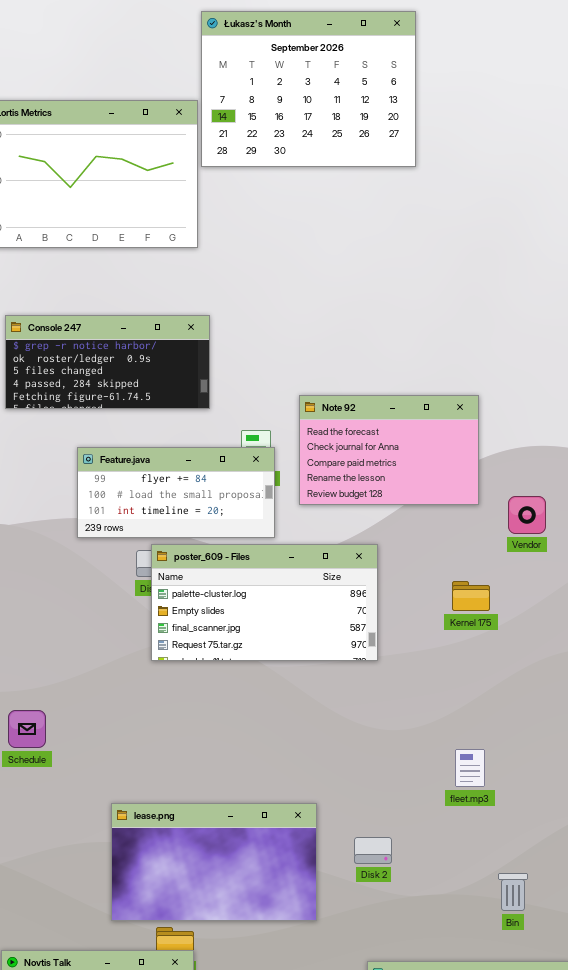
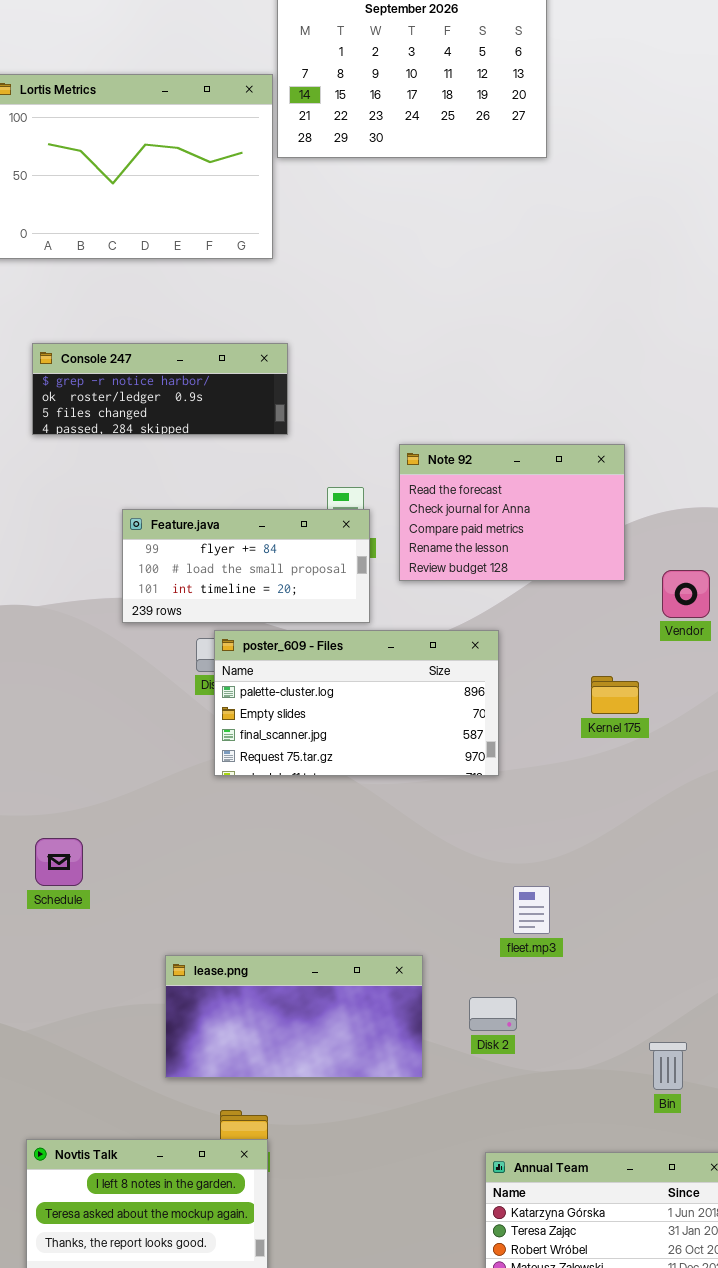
Console 247: [5,315,210,409] -> [32,343,288,435], resized
fleet.mp3: [455,749,485,787] -> [513,886,550,934], moved
lease.png: [111,803,317,921] -> [165,955,423,1078], resized

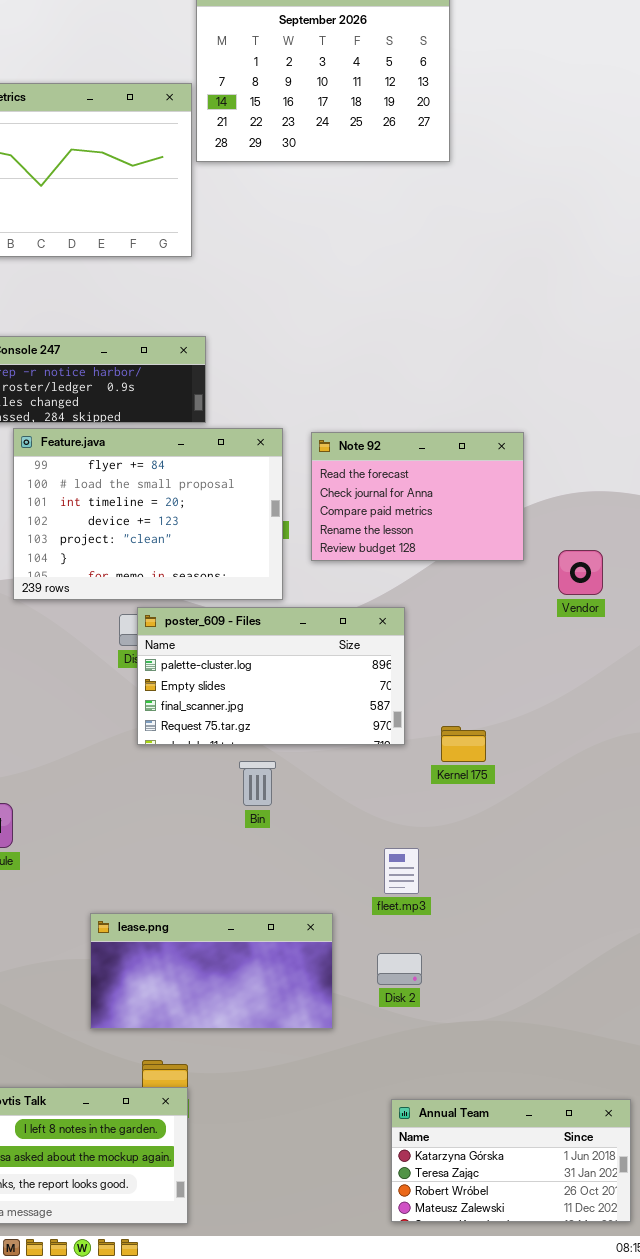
Feature.java: [122,509,370,623] -> [13,428,283,600], resized
Kernel 175: [591,676,639,714] -> [441,726,486,762], moved
fleet.mp3: [513,886,550,934] -> [384,848,419,894], moved
Bin: [649,1042,687,1090] -> [239,761,276,806], moved

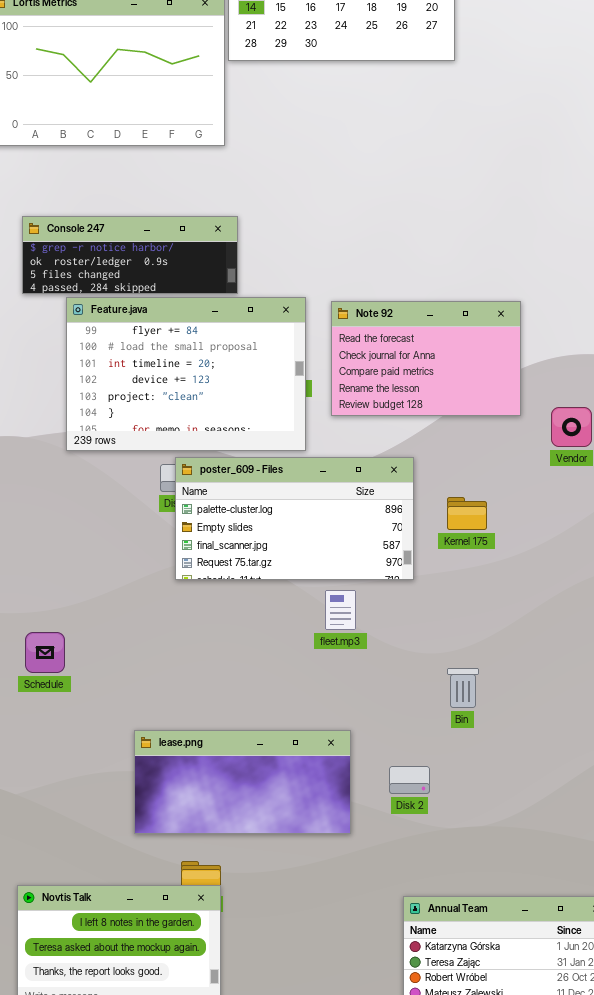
Kernel 175: [441,726,486,762] -> [447,497,487,530], moved
Bin: [239,761,276,806] -> [447,668,479,708], moved
fleet.mp3: [384,848,419,894] -> [325,590,356,630], moved

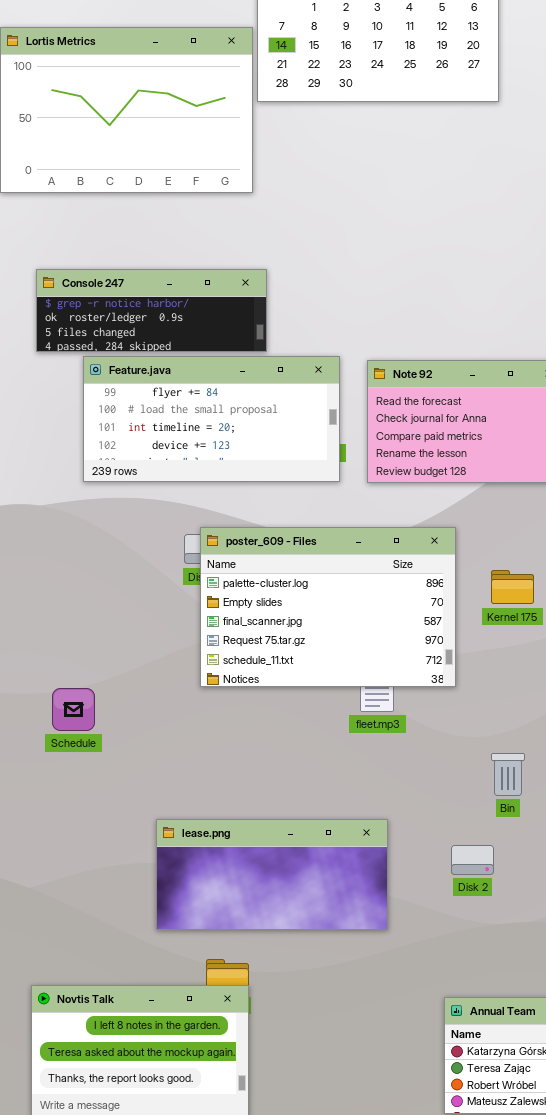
Feature.java: [66,297,306,451] -> [83,356,340,482], resized
poster_609 - Files: [175,457,414,580] -> [200,527,456,687], resized
Schedule: [25,632,65,673] -> [52,688,95,731], moved
Disk 2: [389,766,430,794] -> [451,845,494,875], moved

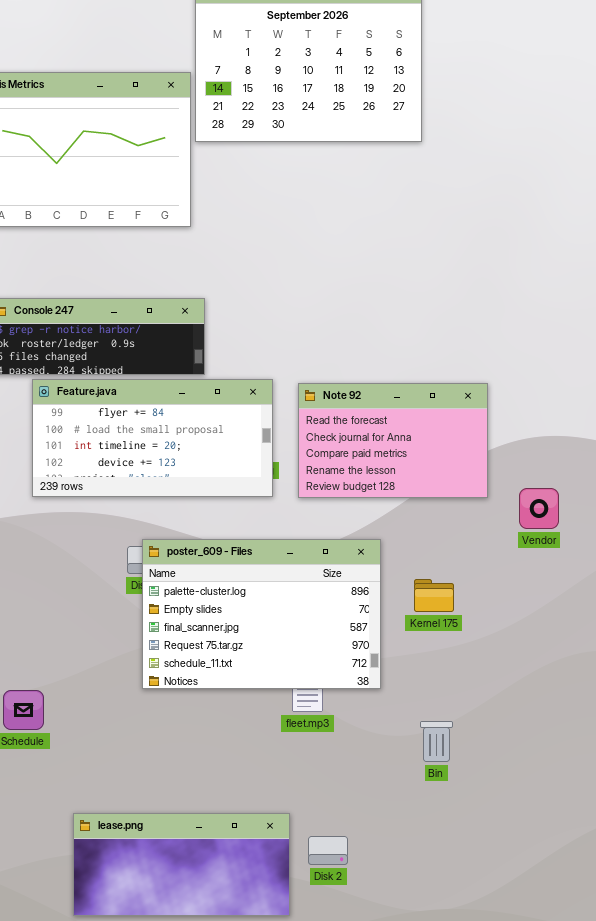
Bin: [491,753,525,796] -> [420,721,453,762], moved
lease.png: [156,819,388,930] -> [73,813,290,916], moved
Disk 2: [451,845,494,875] -> [308,836,348,865], moved

